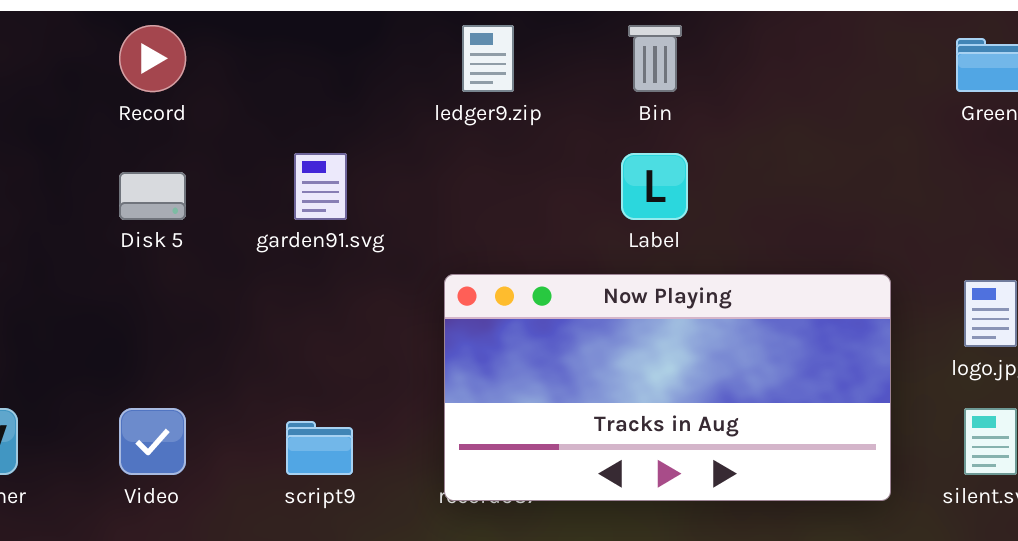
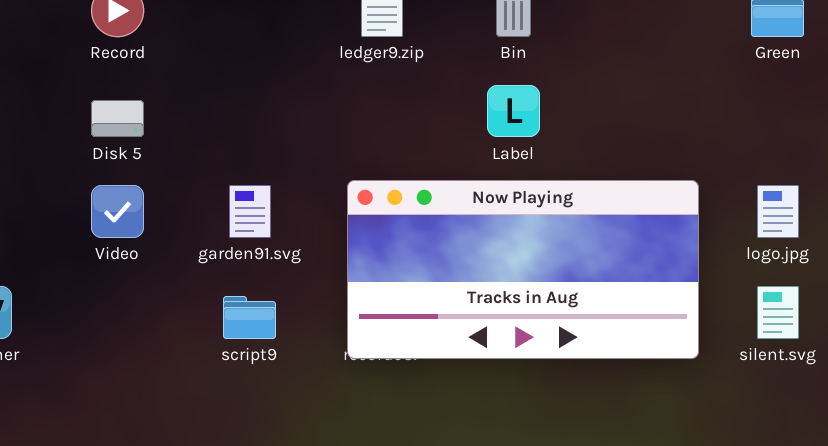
garden91.svg: [294,153,347,220] -> [229,185,271,238], moved
Video: [119,408,186,475] -> [91,185,144,238], moved

